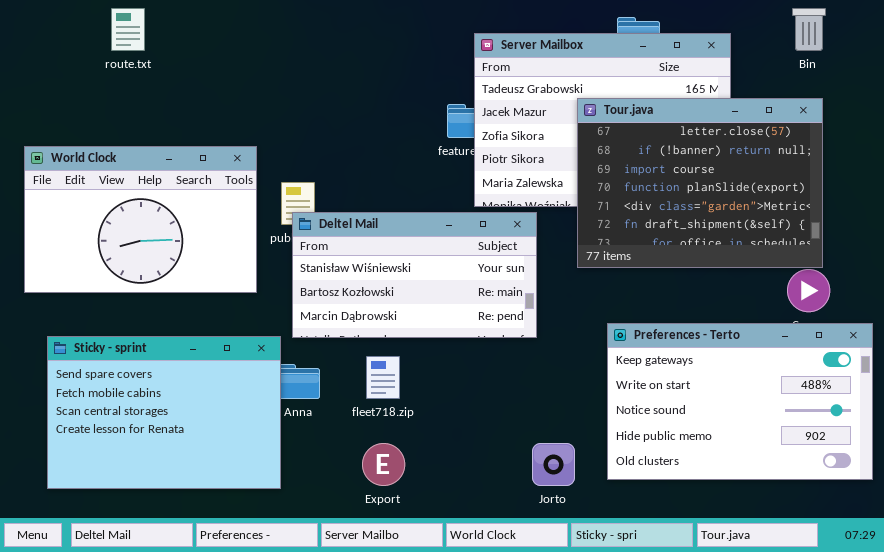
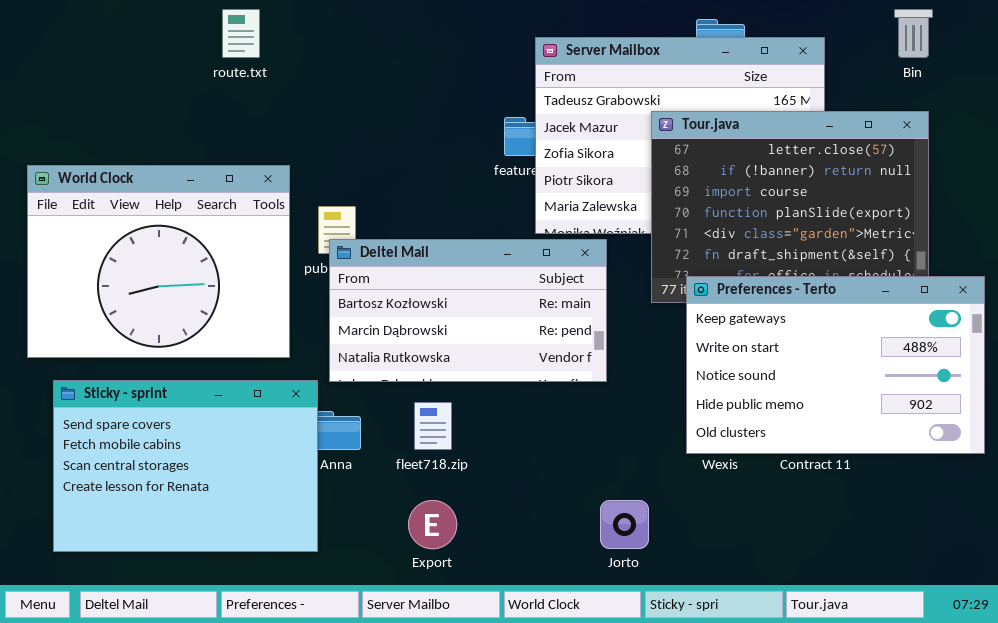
route.txt: [111,8,145,51] -> [222,9,260,58], moved
World Clock: [24,146,257,293] -> [27,165,290,358], resized
Deltel Mail: [292,212,537,338] -> [329,239,607,382], scrolled down 1 row
Preferences - Terto: [607,323,873,480] -> [686,276,985,454], moved

